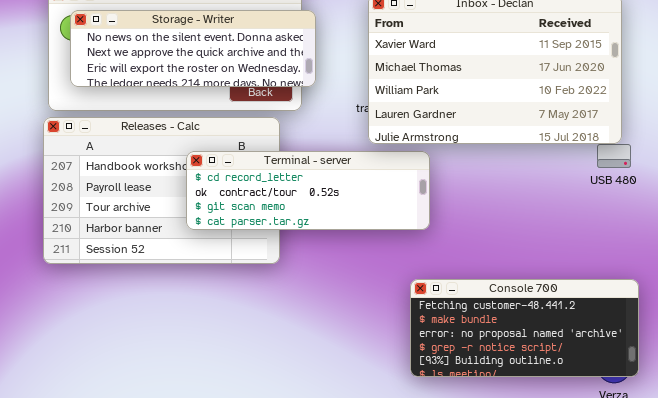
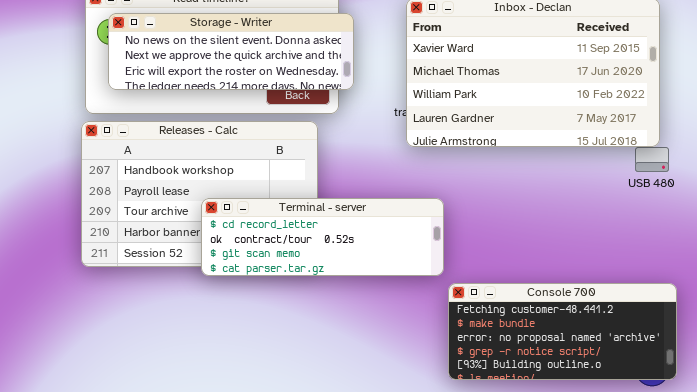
Terminal - server: [186,151,430,230] -> [201,198,444,276], moved

